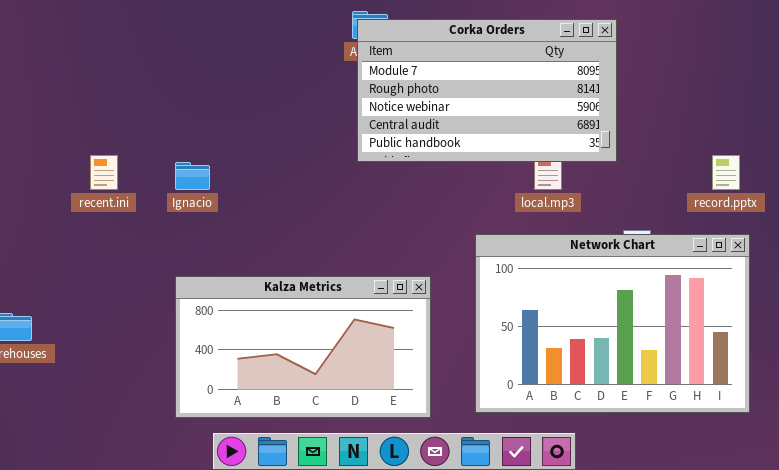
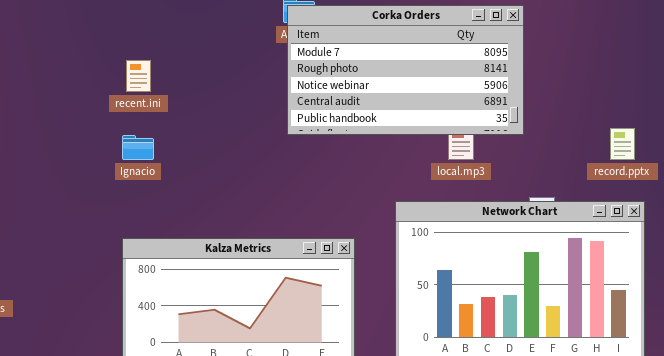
recent.ini: [90,155,118,190] -> [126,60,151,92], moved

